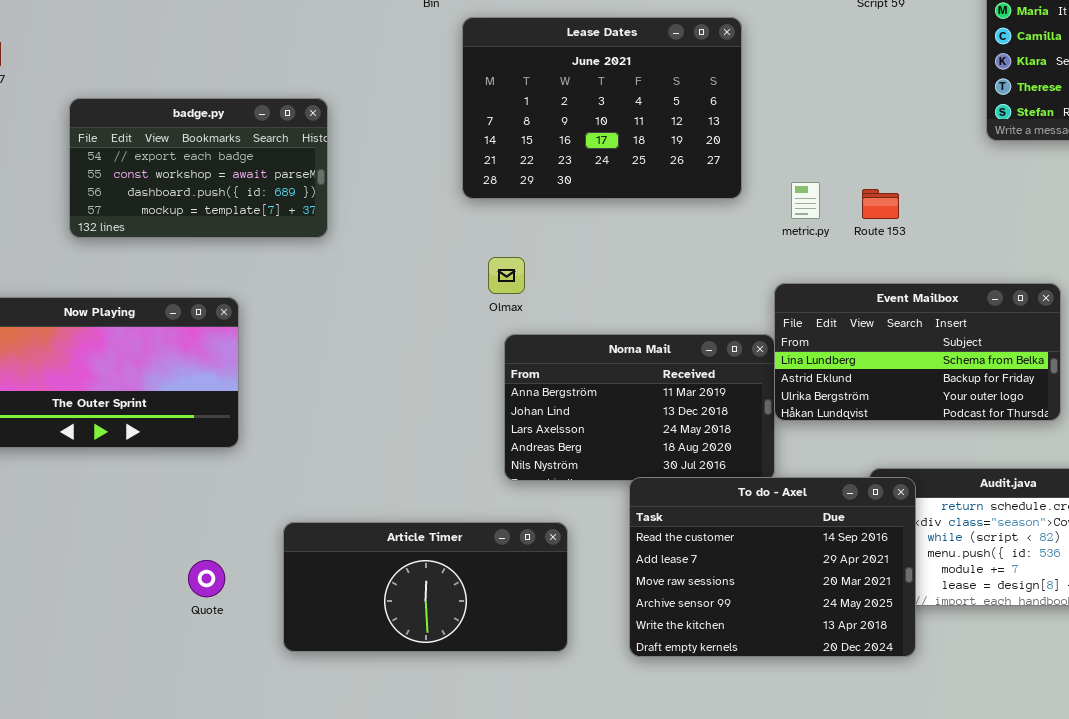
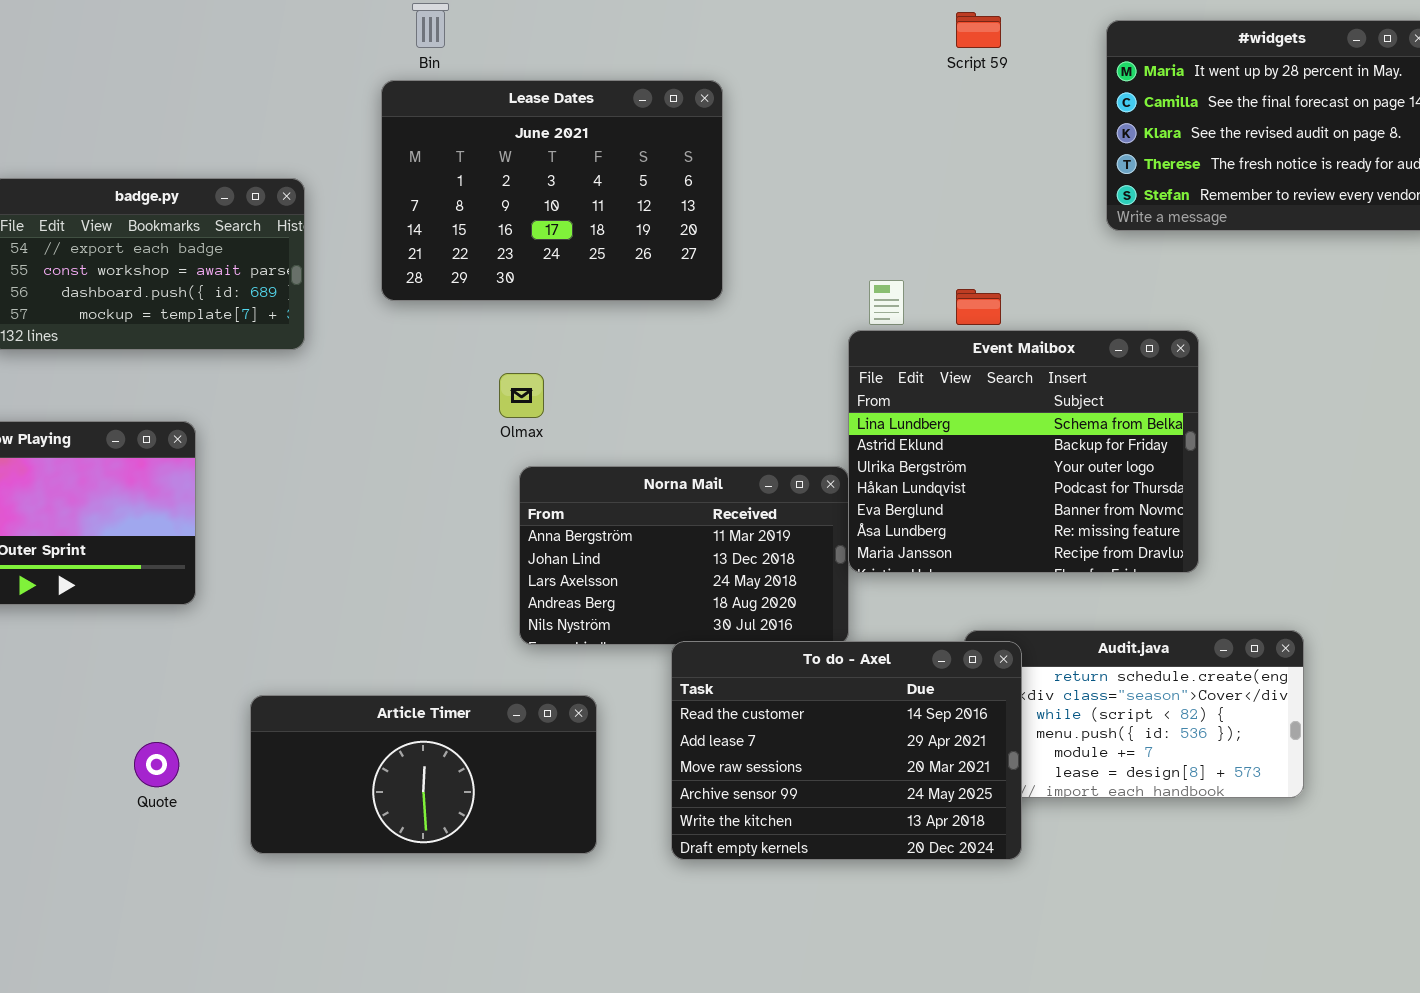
Lease Dates: [462,17,742,199] -> [381,80,723,301], moved
Event Mailbox: [774,283,1061,421] -> [848,330,1199,573], resized

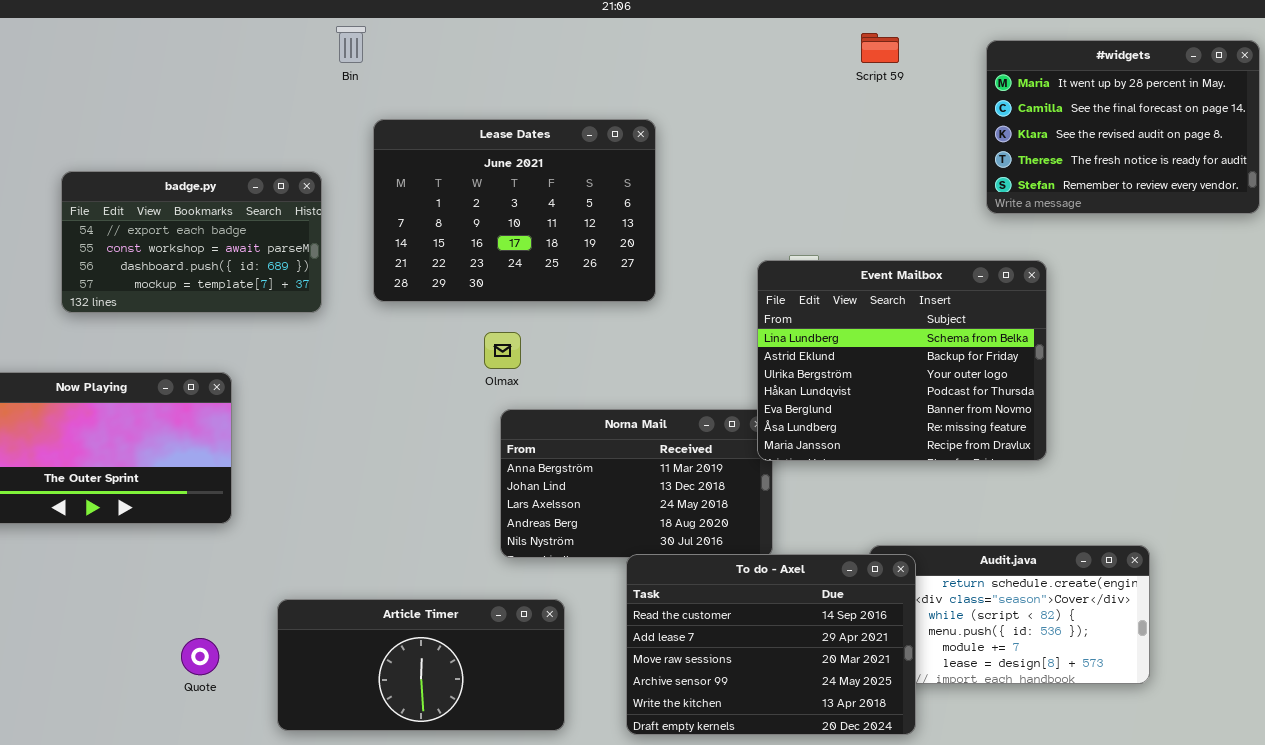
Bin: [412,3,449,48] -> [336,26,366,63], moved
Lease Dates: [381,80,723,301] -> [373,119,656,302], moved
Event Mailbox: [848,330,1199,573] -> [757,260,1047,461], moved

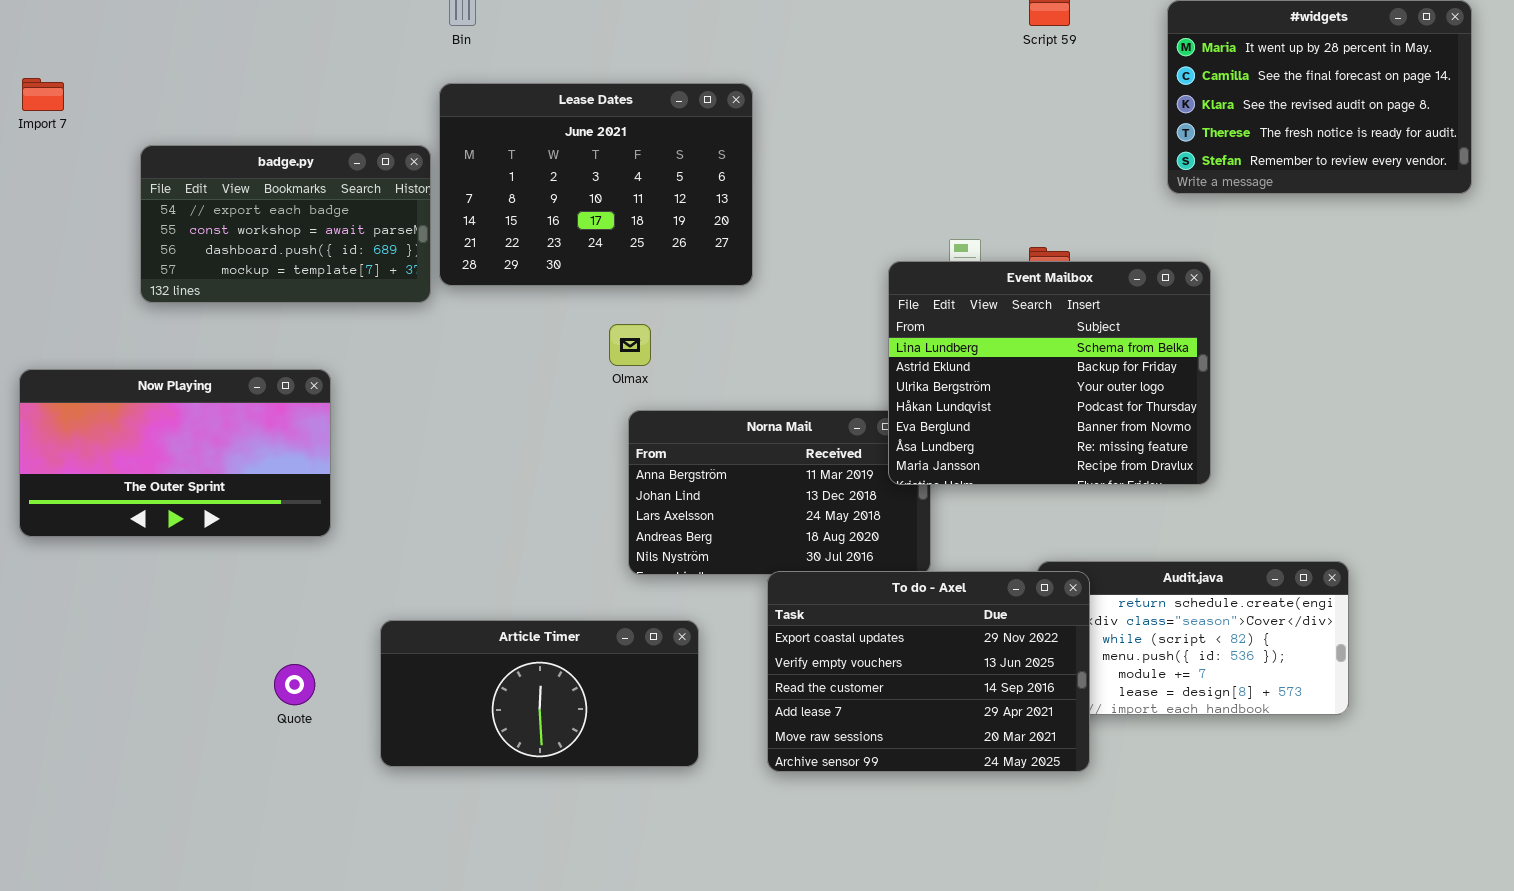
Lease Dates: [373,119,656,302] -> [439,83,753,286], moved
Event Mailbox: [757,260,1047,461] -> [888,261,1211,485], moved
To do - Axel: [626,554,916,735] -> [767,571,1090,772], scrolled up 2 rows

